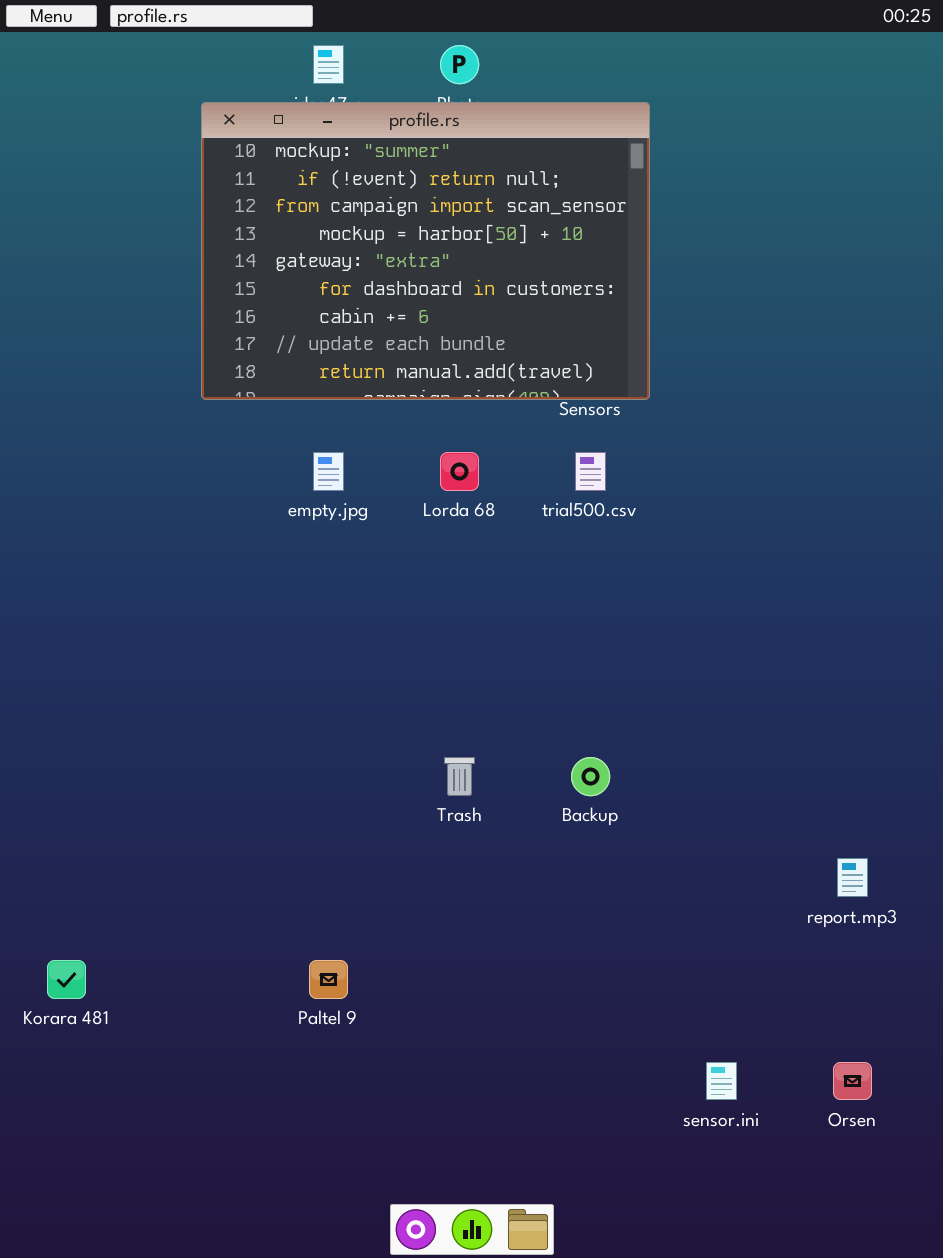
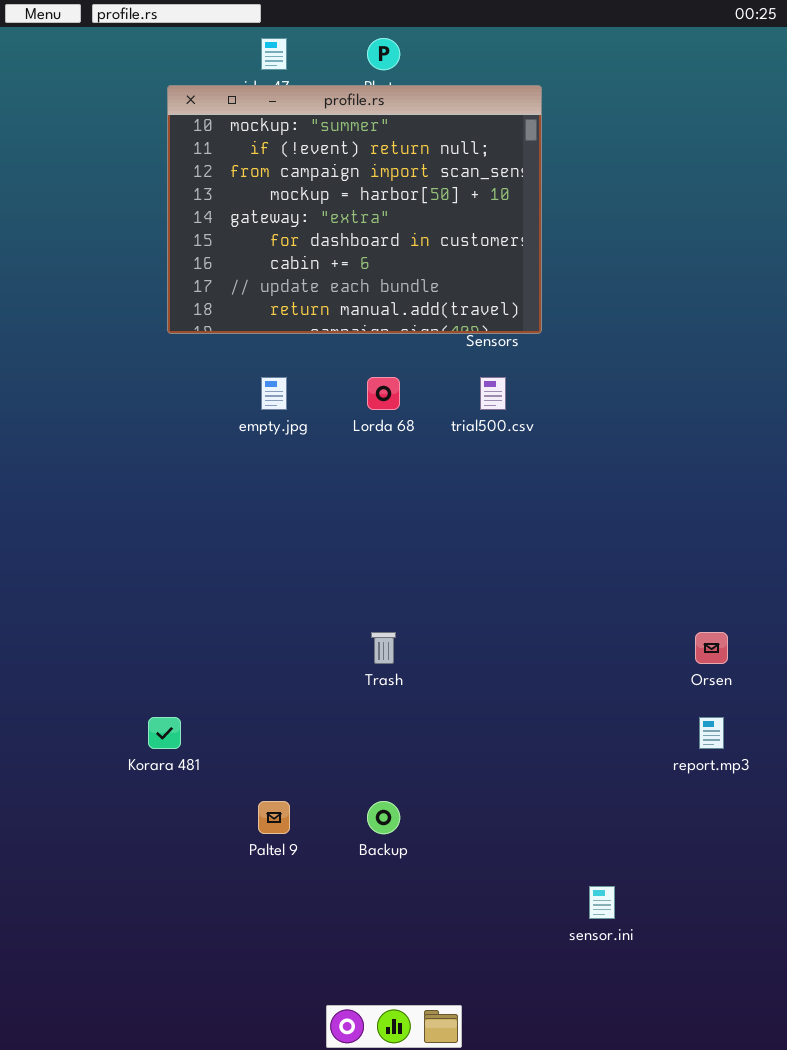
Backup: [571,757,610,796] -> [367,801,400,834], moved
Korara 481: [47,960,86,999] -> [148,717,181,749], moved
Orsen: [833,1062,872,1100] -> [695,632,728,664], moved

